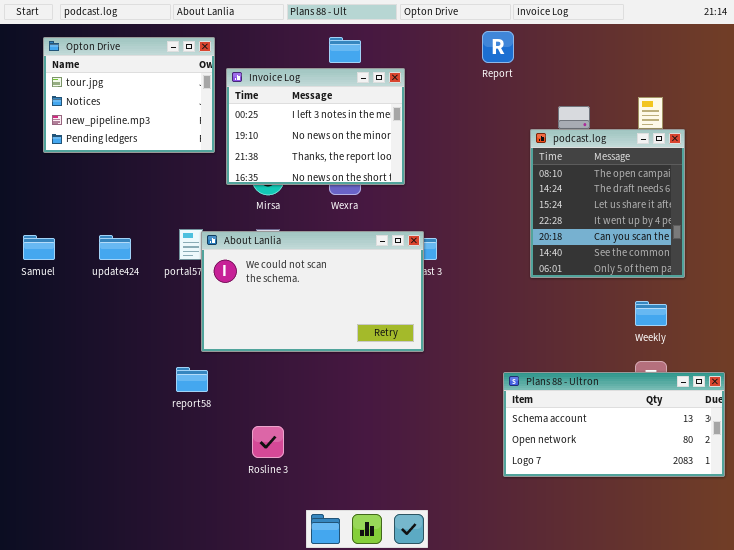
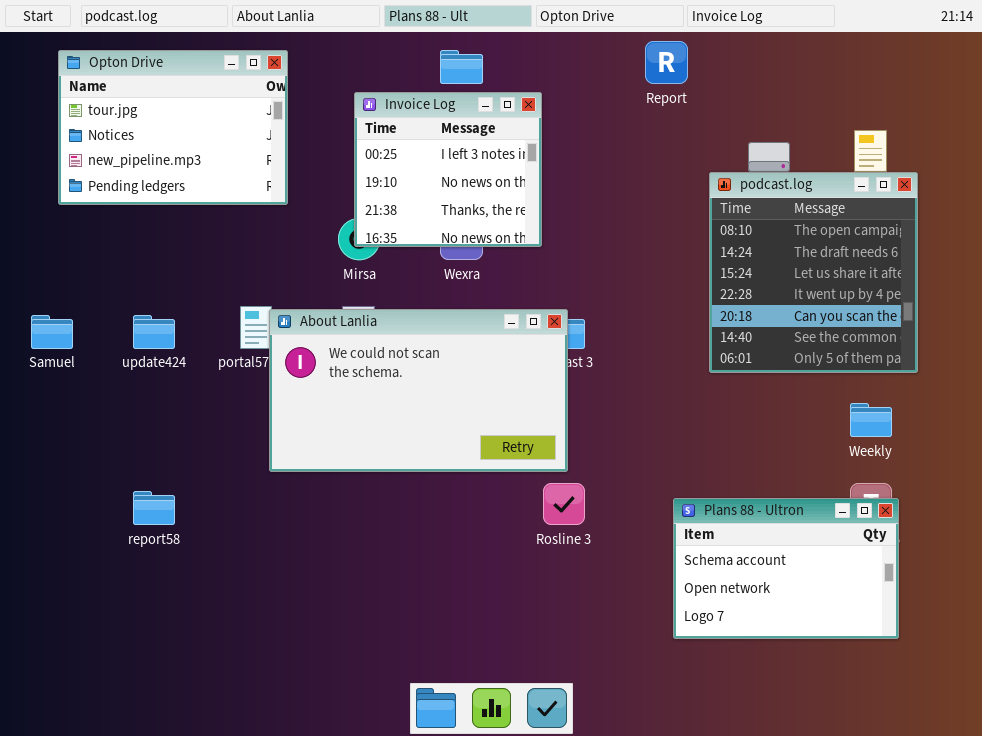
Invoice Log: [226,68,405,185] -> [354,92,542,247], resized
report58: [176,367,208,392] -> [133,491,175,525], moved
Plans 88 - Ultron: [503,372,725,477] -> [673,498,899,639], resized
Rosline 3: [252,426,284,458] -> [543,483,585,525], moved

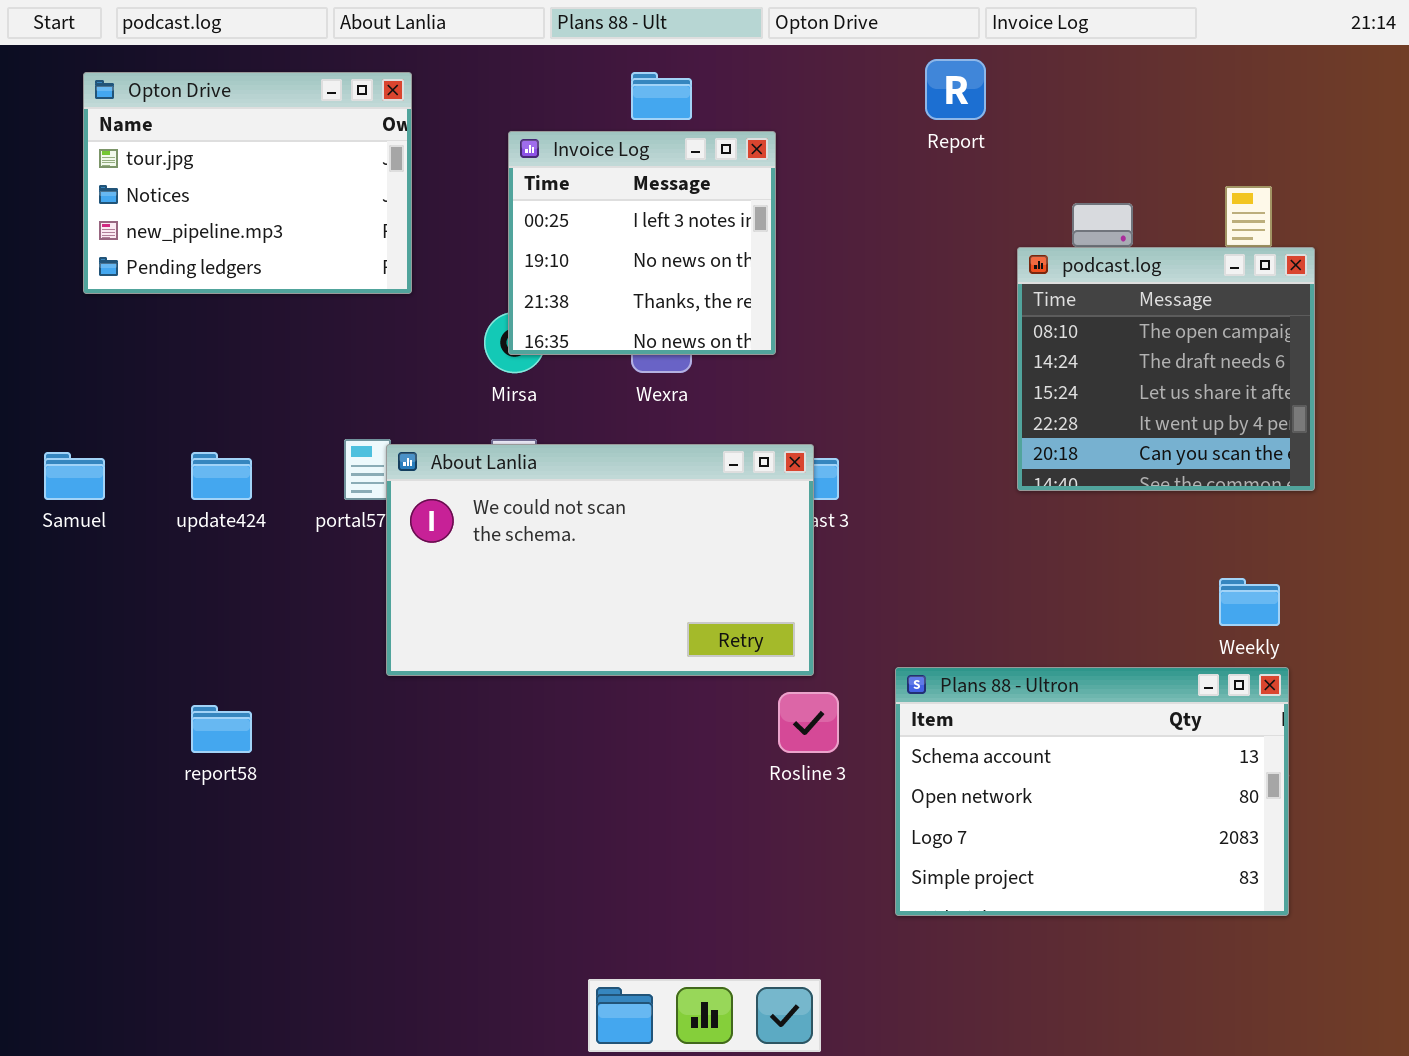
podcast.log: [709,172,918,373] -> [1017,247,1315,491], resized
Plans 88 - Ultron: [673,498,899,639] -> [895,667,1289,916], resized

